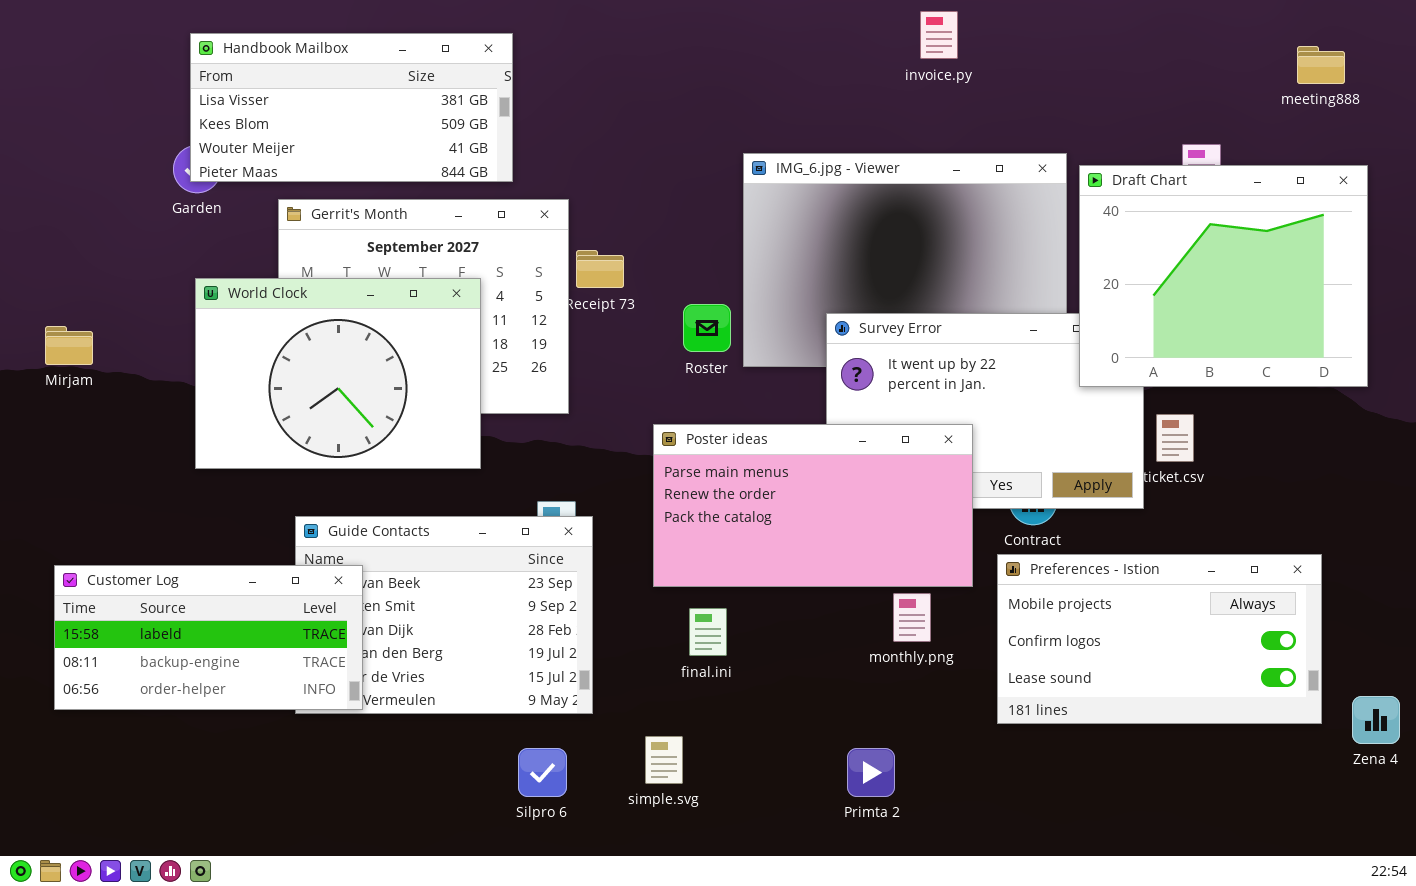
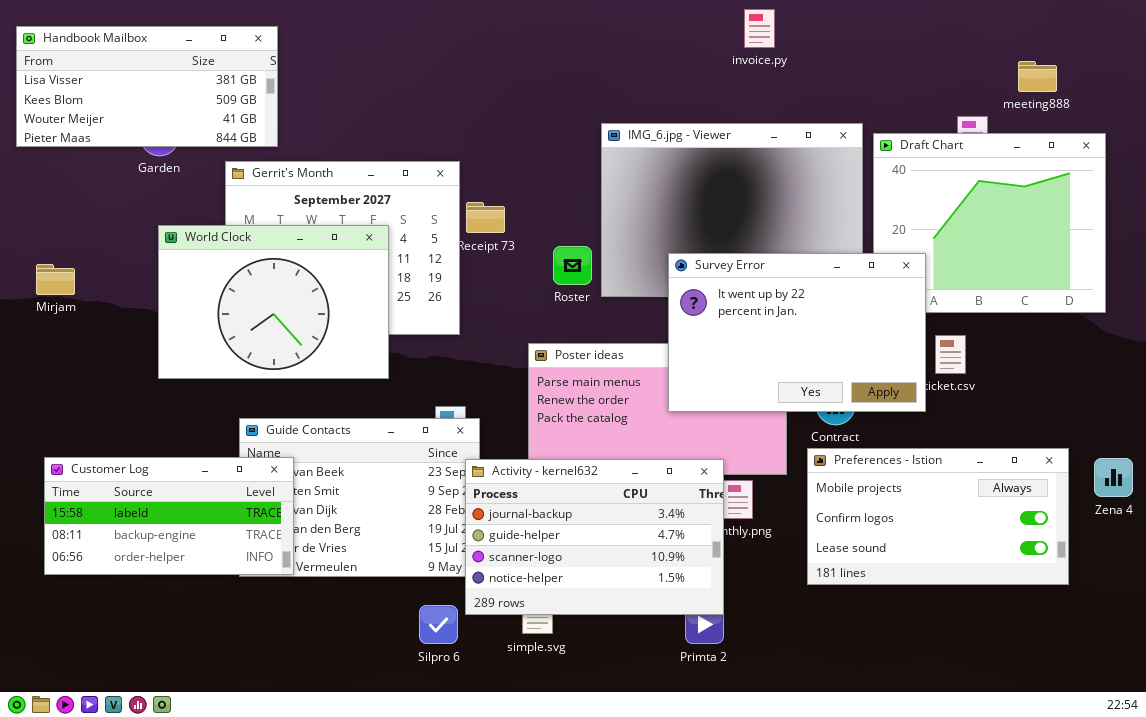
Handbook Mailbox: [190,33,513,182] -> [16,26,278,147], moved
meeting888: [1297,46,1345,84] -> [1018,61,1057,92], moved
Survey Error: [826,313,1144,509] -> [668,253,926,412], raised
Activity - kernel632: none -> [465,459,724,615], opened
Zena 4: [1352,696,1400,744] -> [1094,458,1133,497], moved

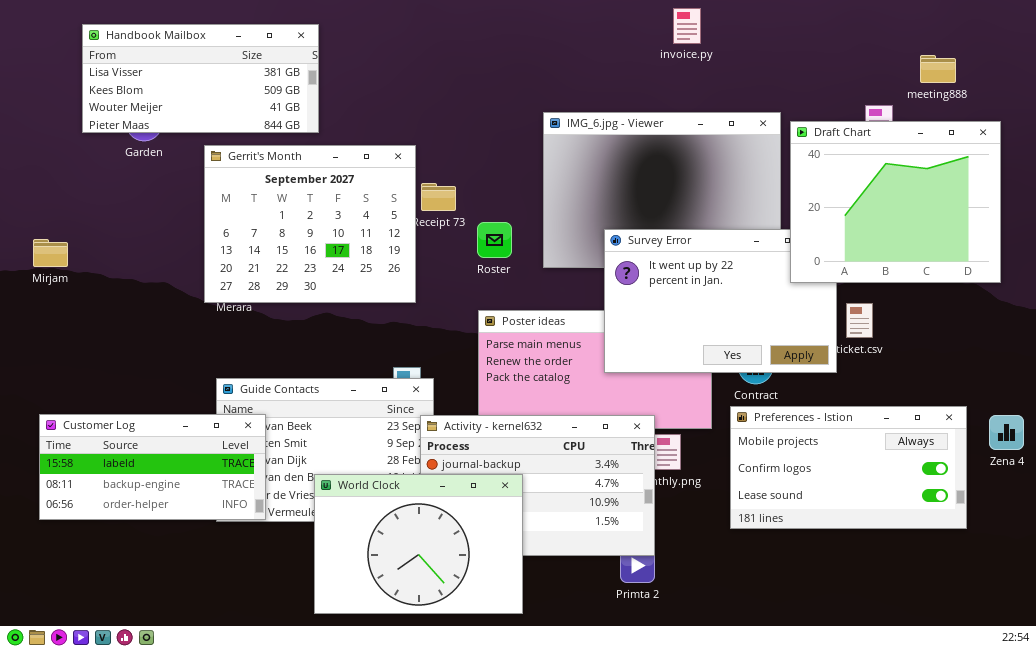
Handbook Mailbox: [16,26,278,147] -> [82,24,319,133], moved
Draft Chart: [873,133,1106,313] -> [790,121,1001,283], raised
World Clock: [158,225,389,379] -> [314,474,523,614], moved
Roster: [553,246,592,285] -> [477,222,512,258], moved

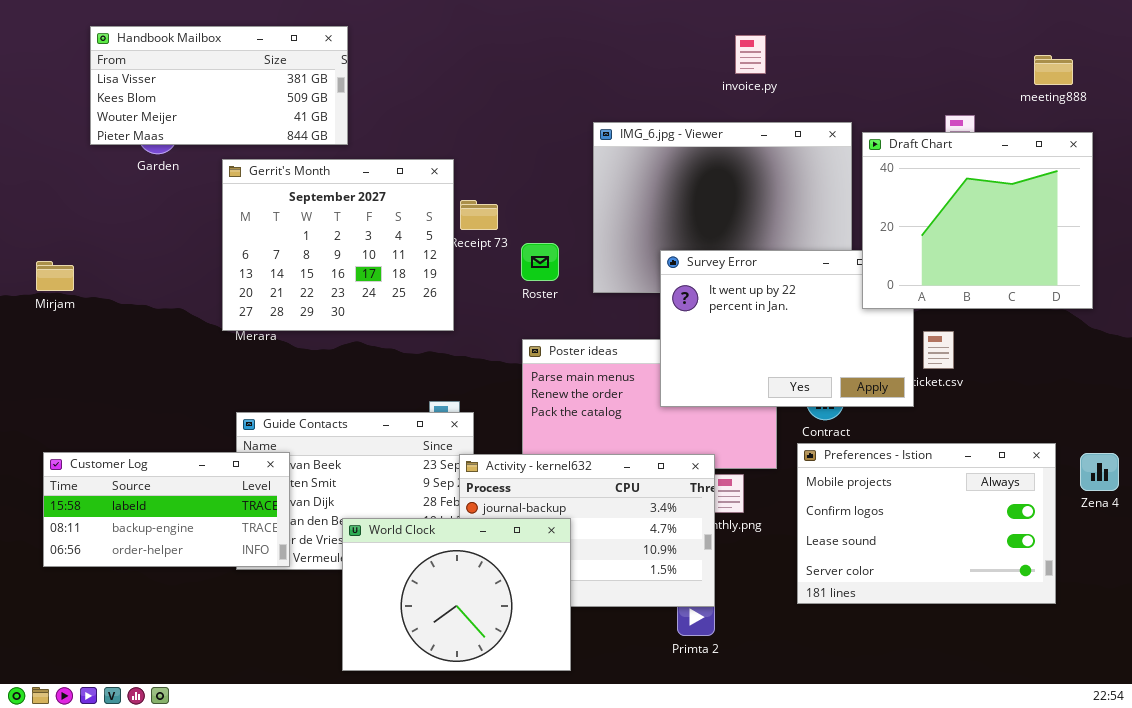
invoice.py: [673,8,701,44] -> [735,35,766,74], moved
meeting888: [920,55,956,83] -> [1034,55,1073,85], moved
Preferences - Istion: [730,406,967,529] -> [797,443,1056,604], resized

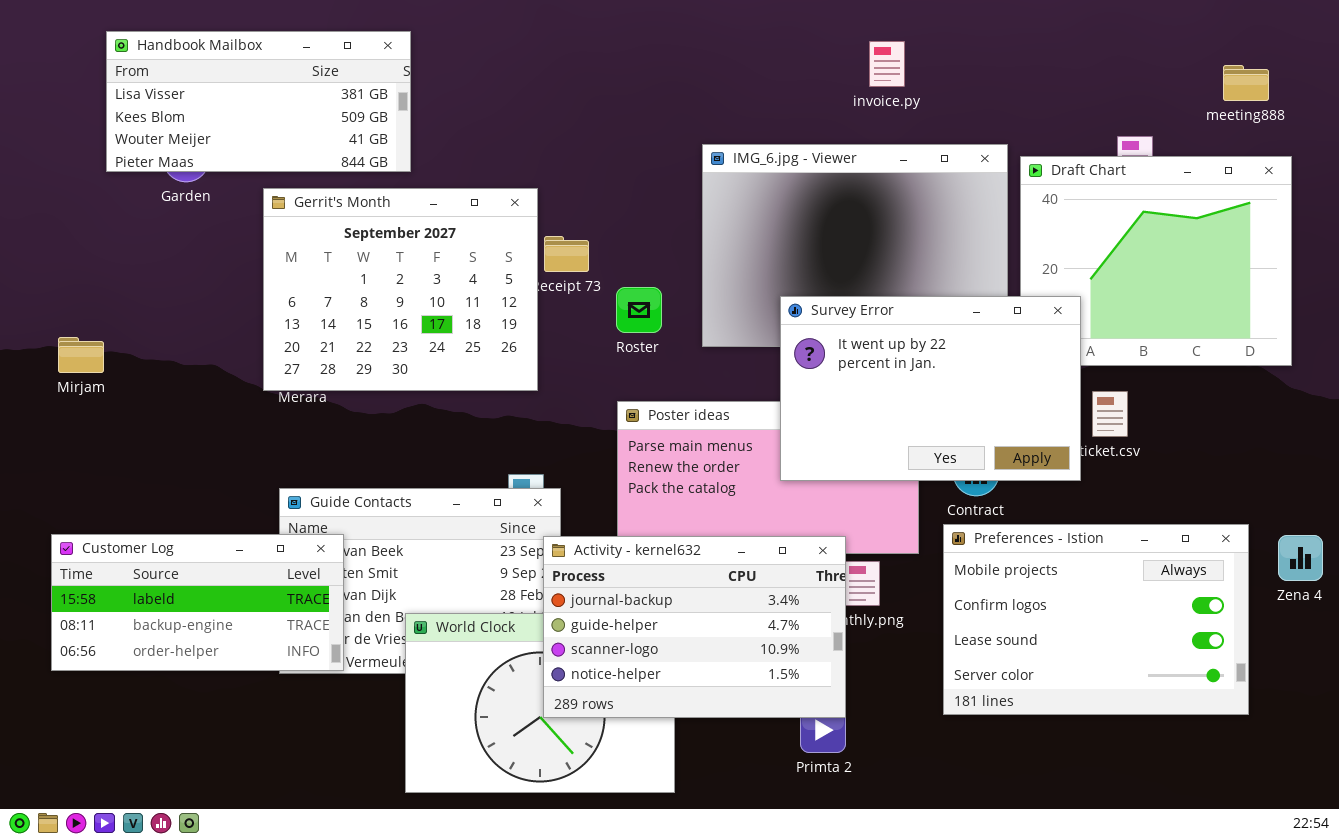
Survey Error: [660,250,914,407] -> [780,296,1081,481], raised
Mirjam: [36,261,74,291] -> [58,337,104,373], moved
Activity - kernel632: [459,454,715,607] -> [543,536,846,718], raised

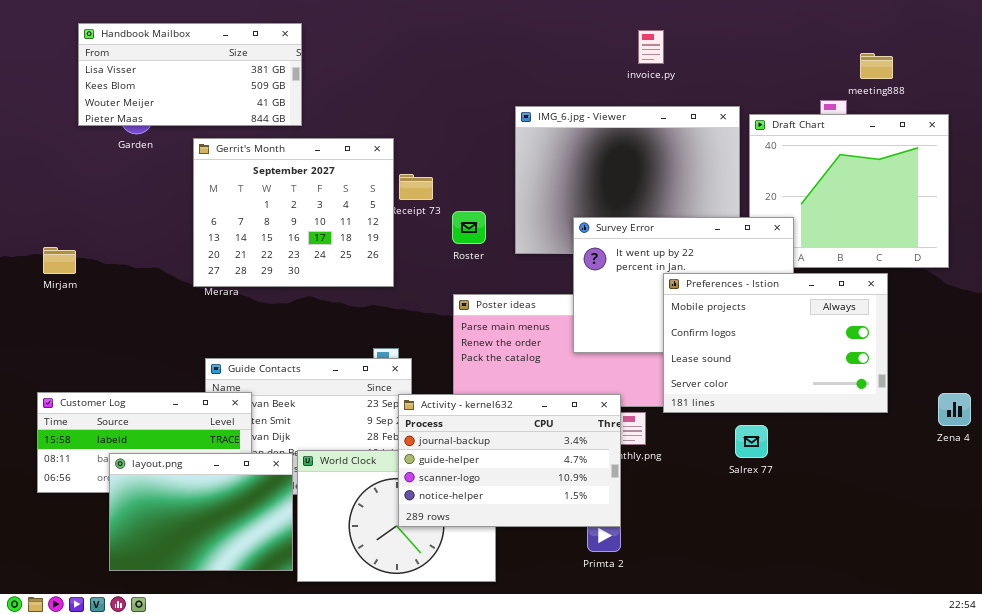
meeting888: [1223,65,1269,101] -> [860,53,893,79], moved
Preferences - Istion: [943,524,1249,715] -> [663,273,888,413], moved
layout.png: none -> [109,453,293,571], opened

